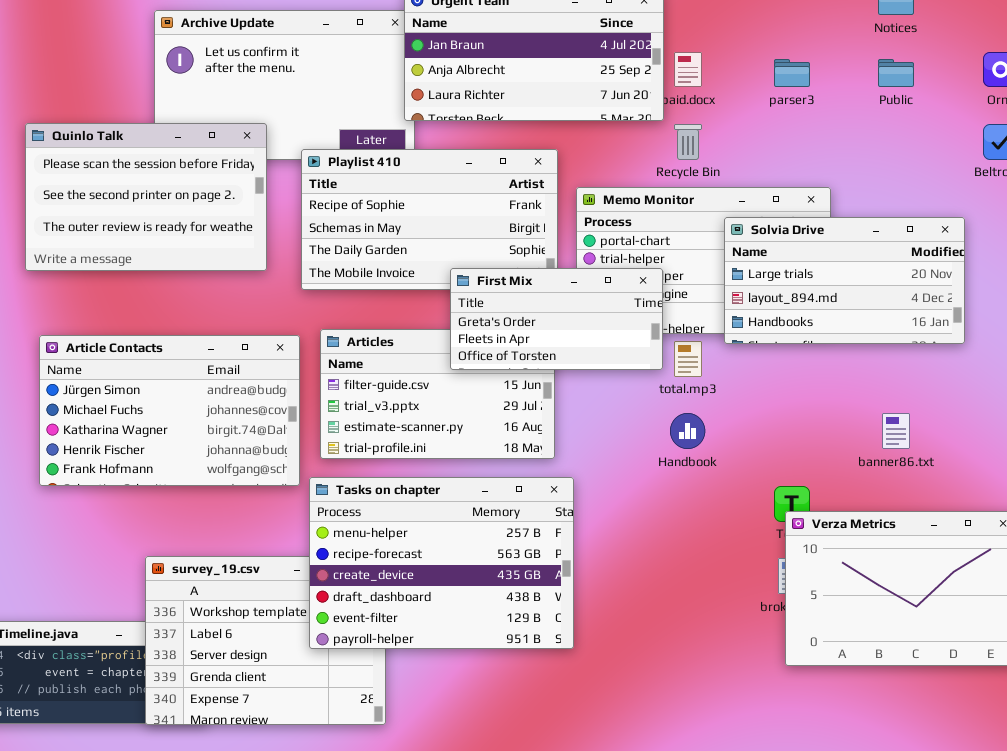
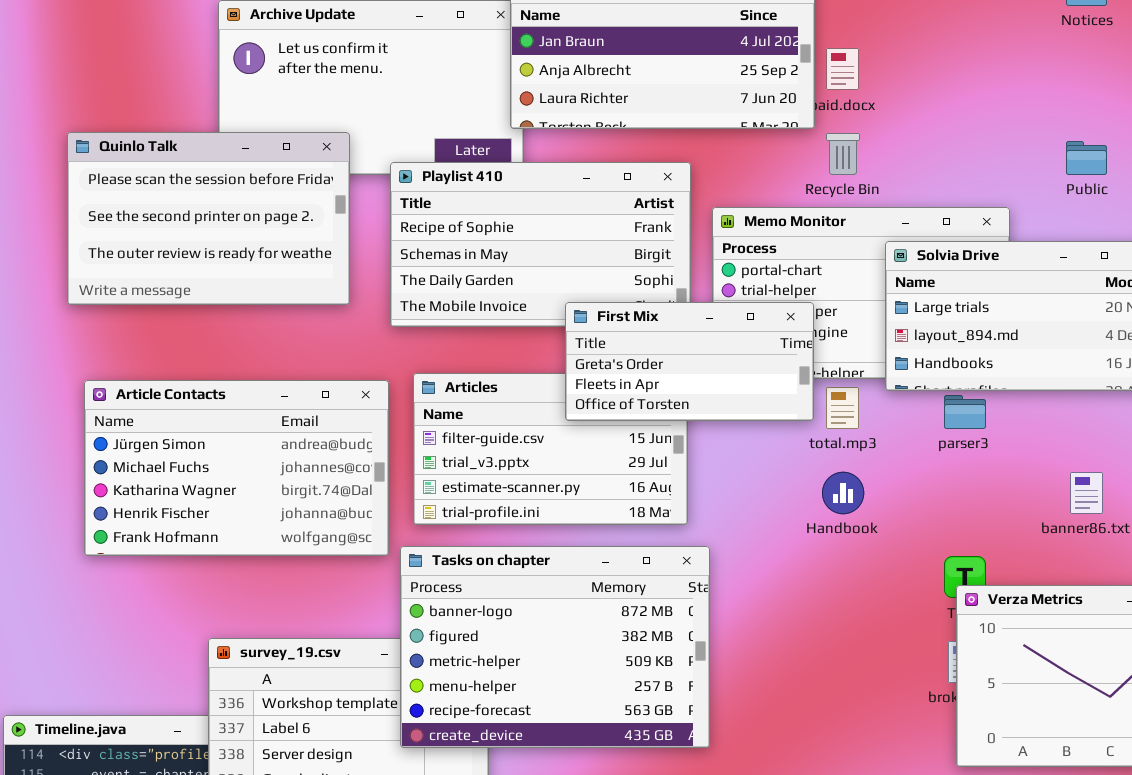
parser3: [774,59,810,87] -> [944,395,986,429], moved
Public: [878,59,914,87] -> [1066,141,1107,175], moved
Tasks on chapter: [309,477,574,649] -> [400,546,710,748], scrolled up 3 rows

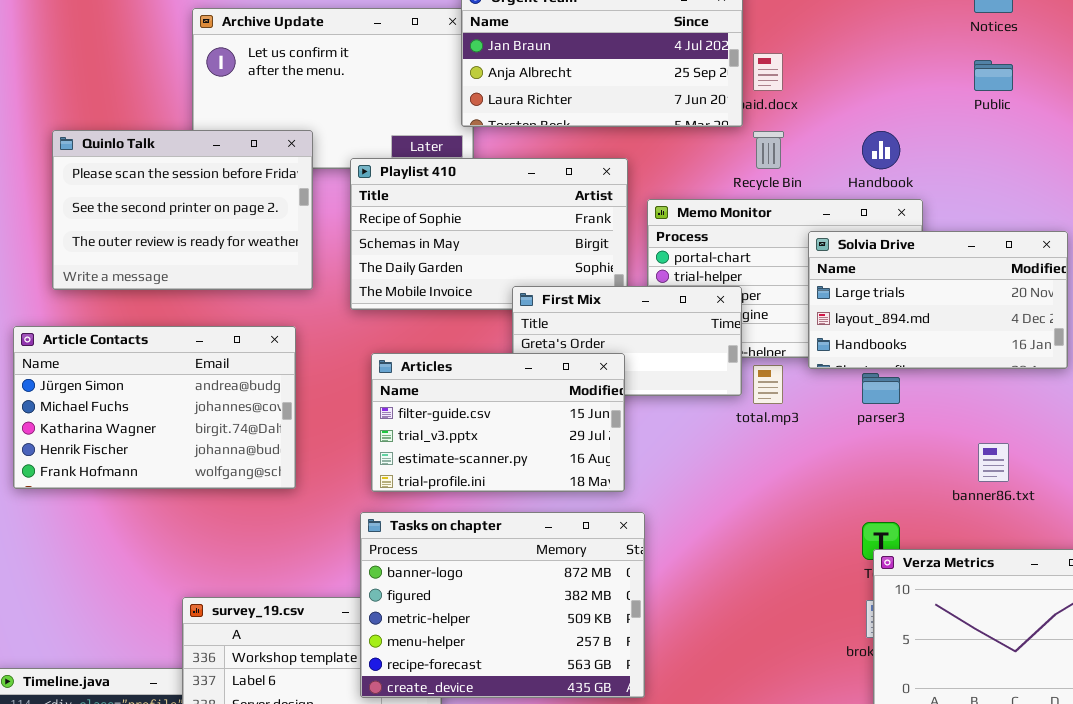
Public: [1066,141,1107,175] -> [974,60,1013,91], moved
Articles: [413,373,688,525] -> [371,353,625,492], raised
Article Contacts: [84,380,389,556] -> [13,326,296,489], moved
Handbook: [822,472,864,514] -> [862,131,900,169], moved

